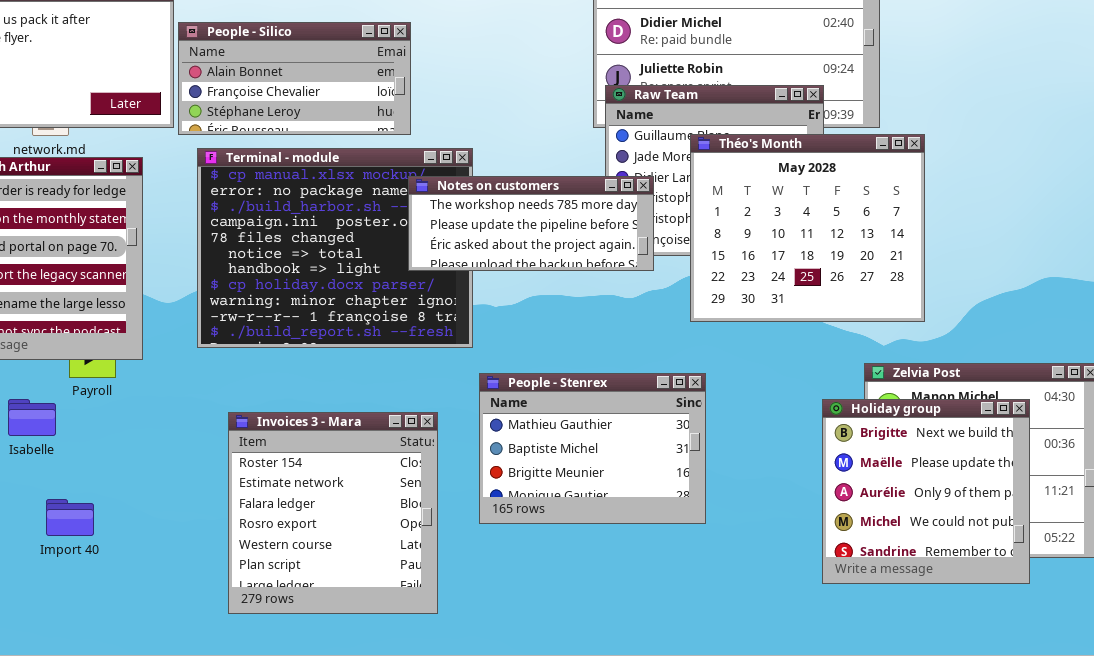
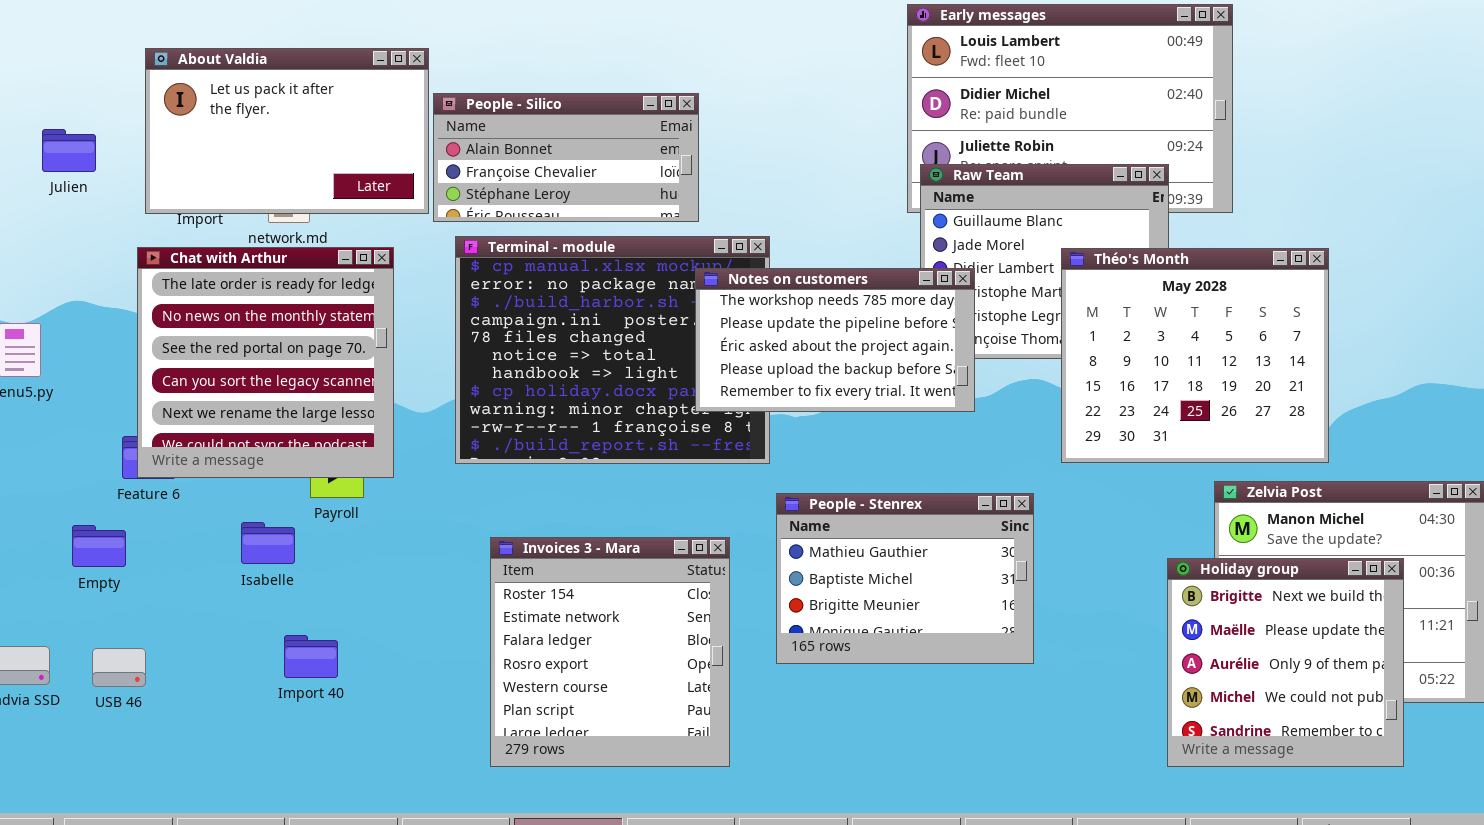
Théo's Month: [690,134,925,322] -> [1061,248,1329,463], moved
Notes on customers: [408,176,654,271] -> [695,268,975,412], resized
Holiday group: [822,399,1030,584] -> [1167,558,1404,767], moved

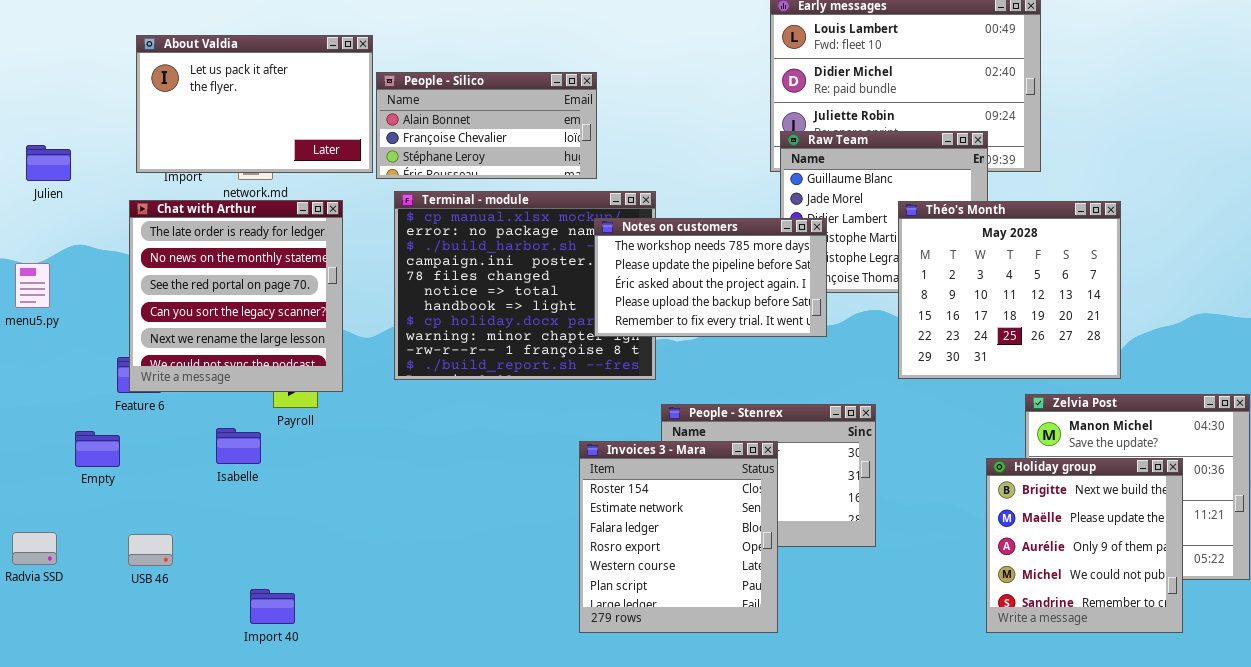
Julien: [42,129,96,172] -> [26,145,71,181], moved
Invoices 3 - Mara: [490,537,730,767] -> [579,441,778,633], moved
Import 40: [284,635,338,678] -> [250,589,295,624], moved
USB 46: [92,648,146,687] -> [128,534,173,566], moved

